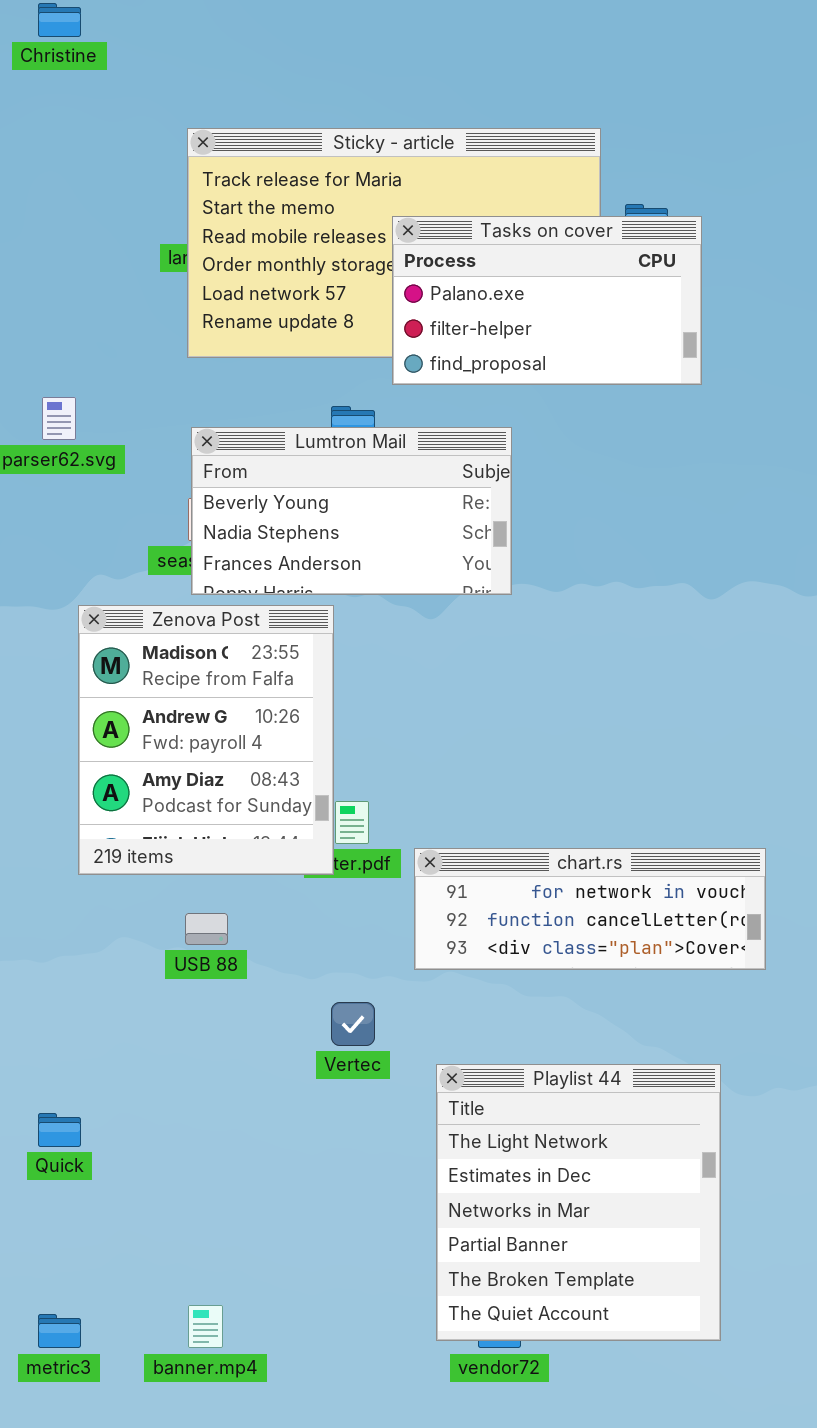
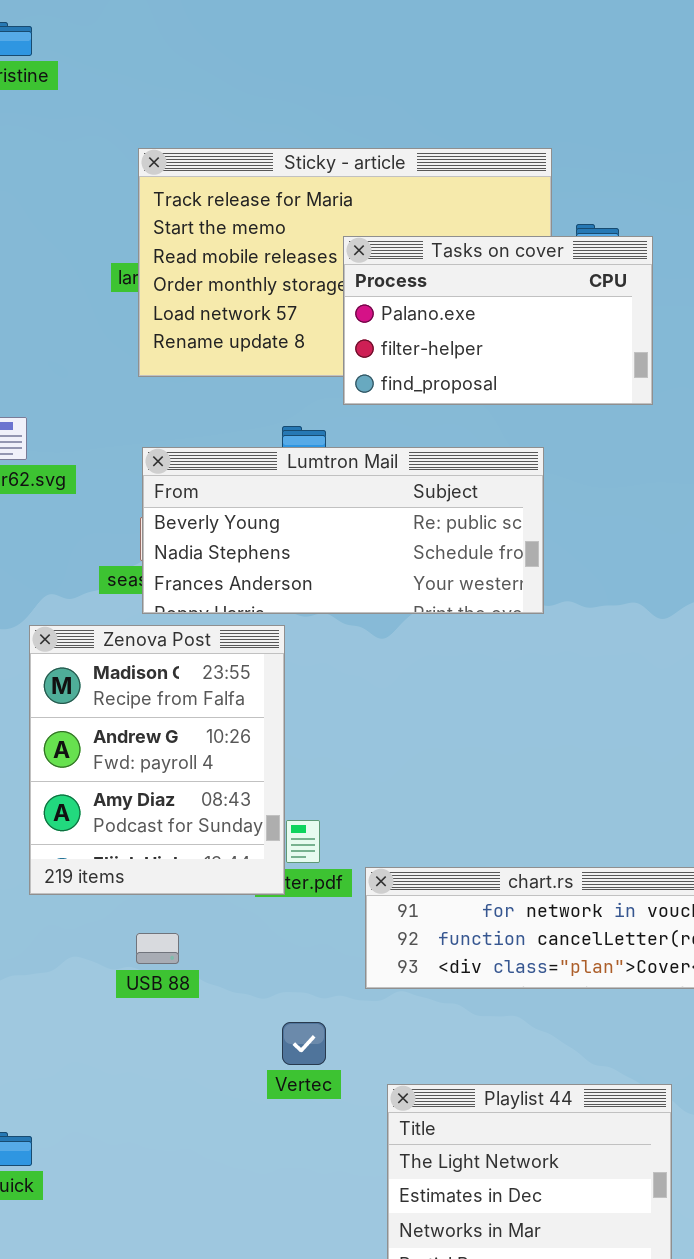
Lumtron Mail: [191,427,512,595] -> [142,447,544,614], resized

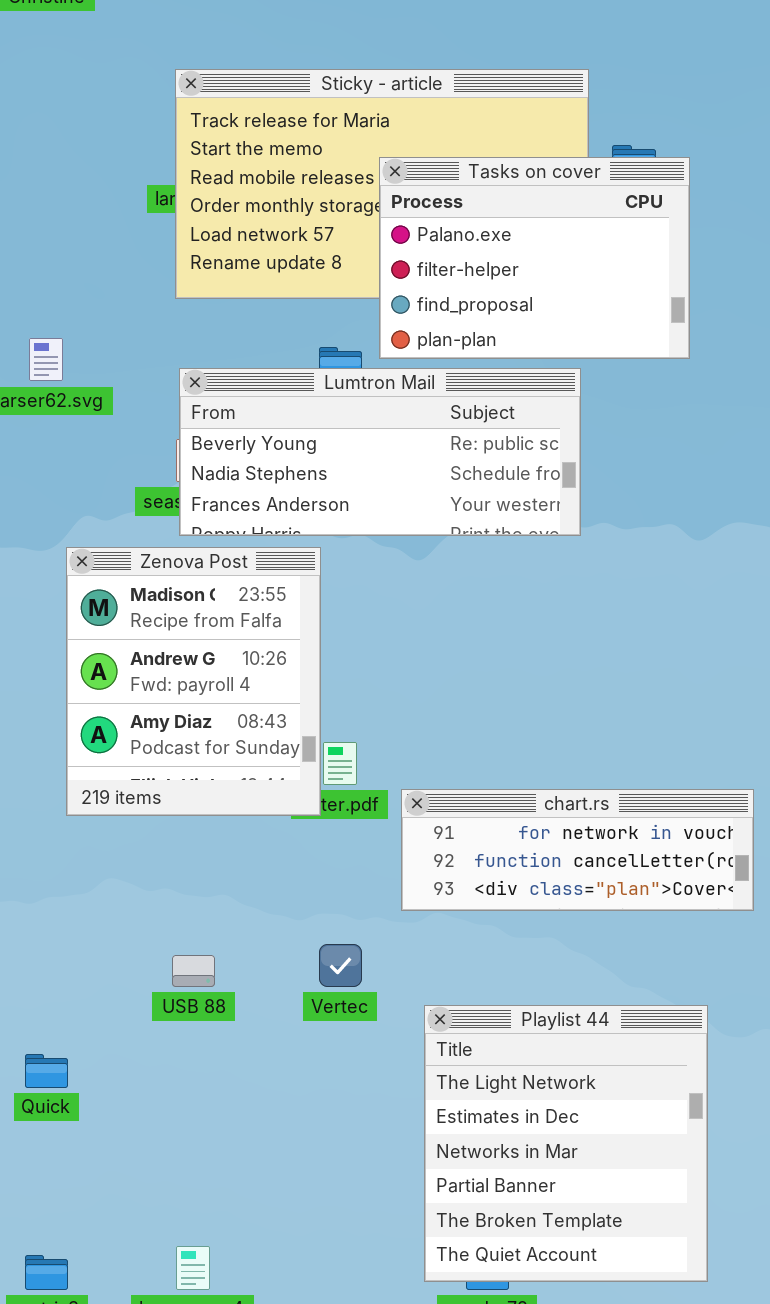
Tasks on cover: [343,236,653,405] -> [379,157,690,359], resized
USB 88: [136,933,179,964] -> [172,955,215,987], moved

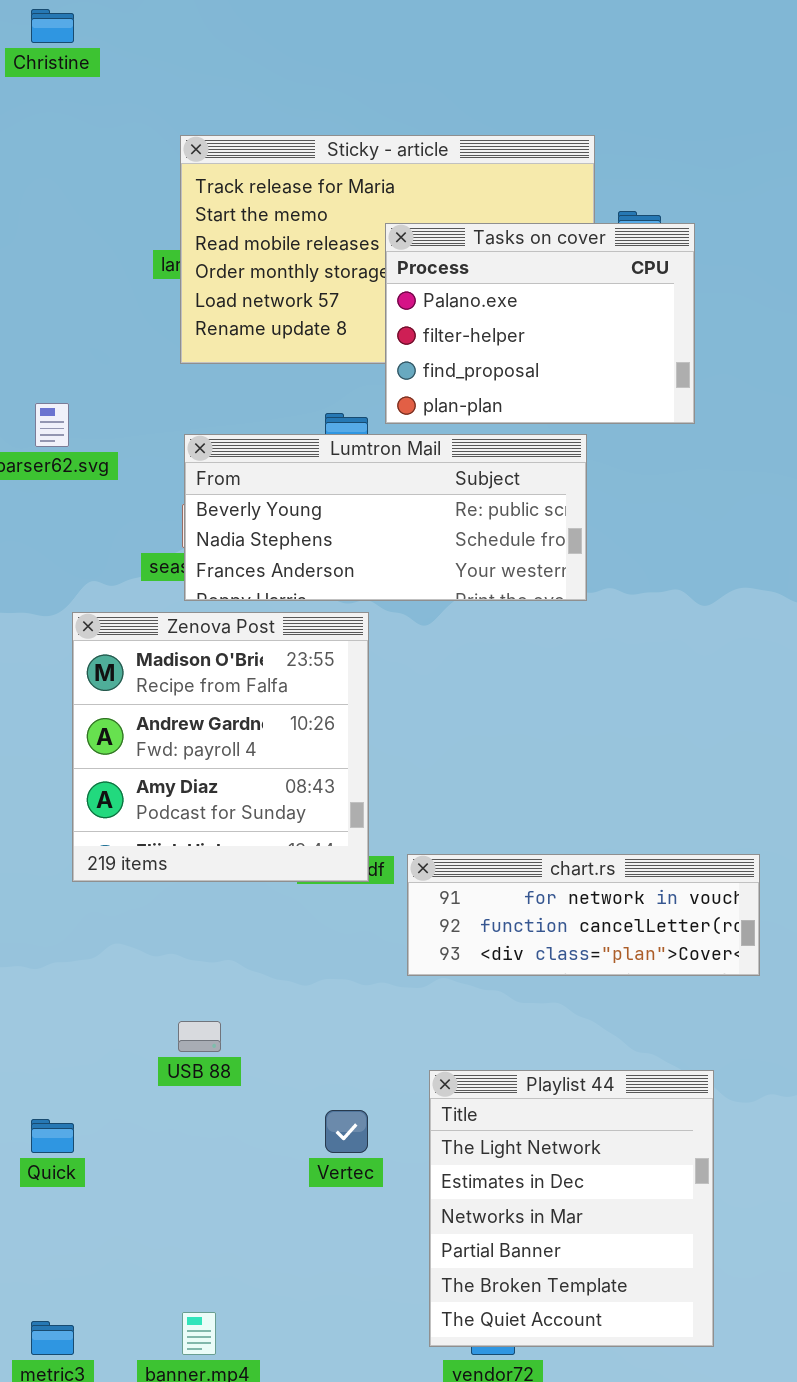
Zenova Post: [66,547,321,816] -> [72,612,369,882], resized
Vertec: [319,944,362,987] -> [325,1110,368,1153], moved

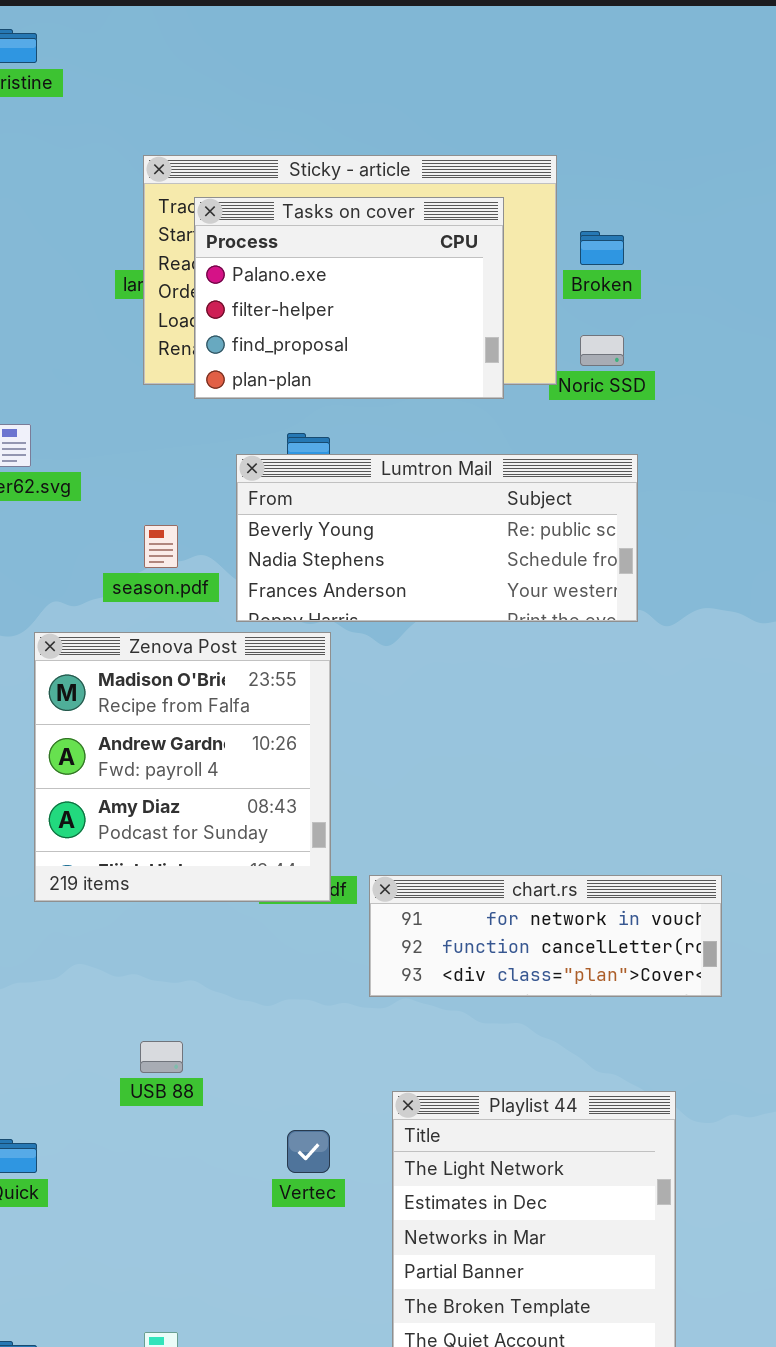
Tasks on cover: [385,223,695,424] -> [194,197,504,399], moved
Lumtron Mail: [184,434,587,601] -> [236,454,638,622], moved

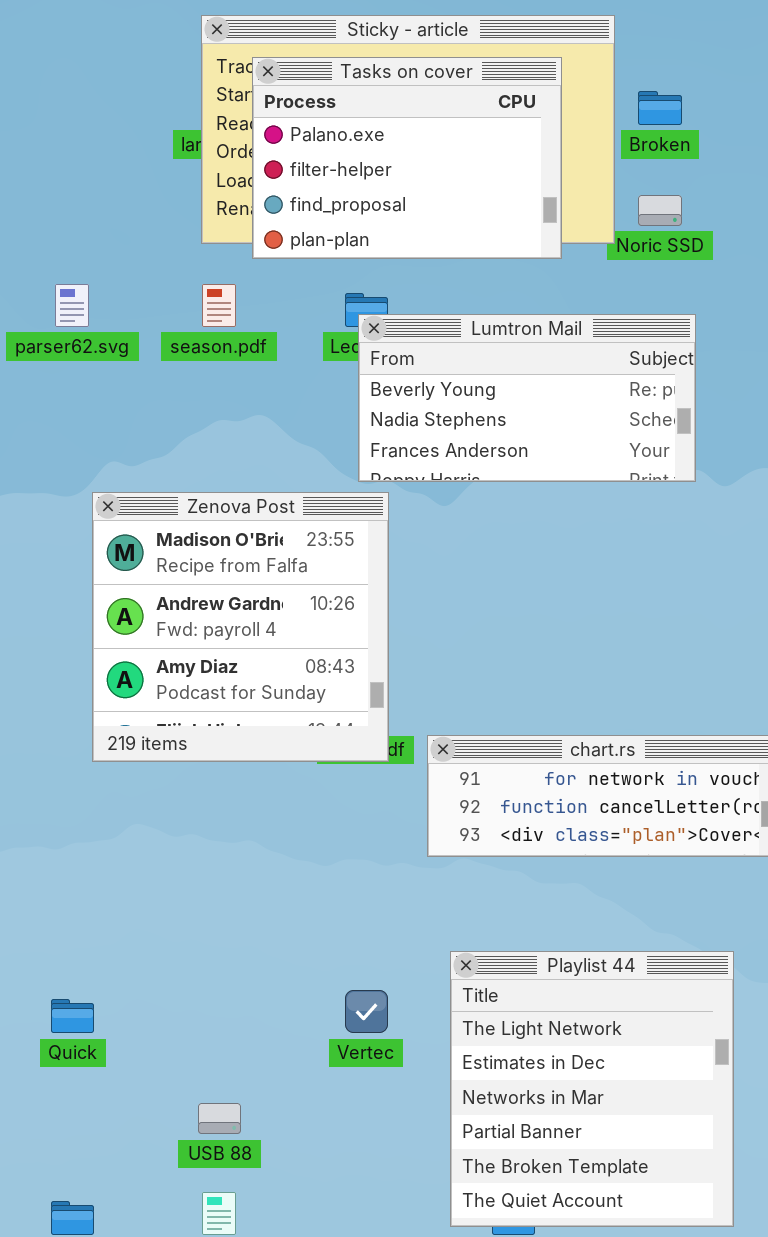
Lumtron Mail: [236,454,638,622] -> [358,314,696,482], resized
season.pdf: [144,525,178,568] -> [202,284,236,327], moved
USB 88: [140,1041,183,1073] -> [198,1103,241,1134], moved

